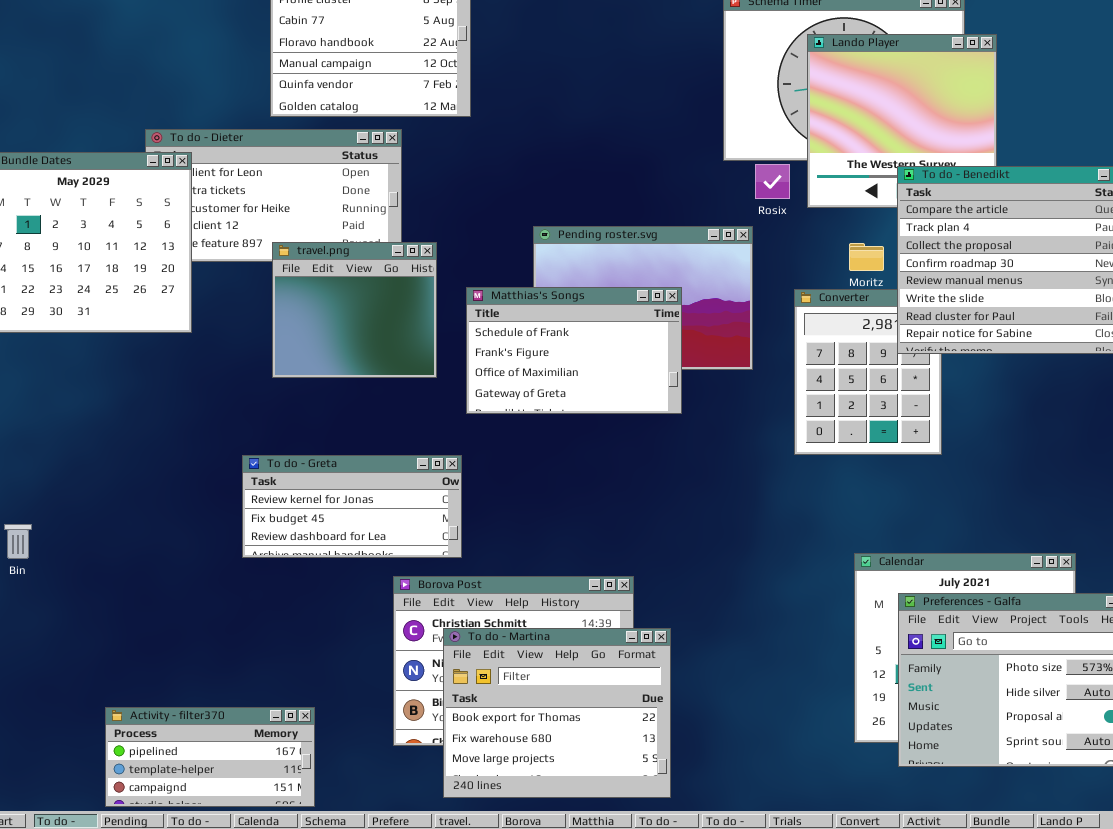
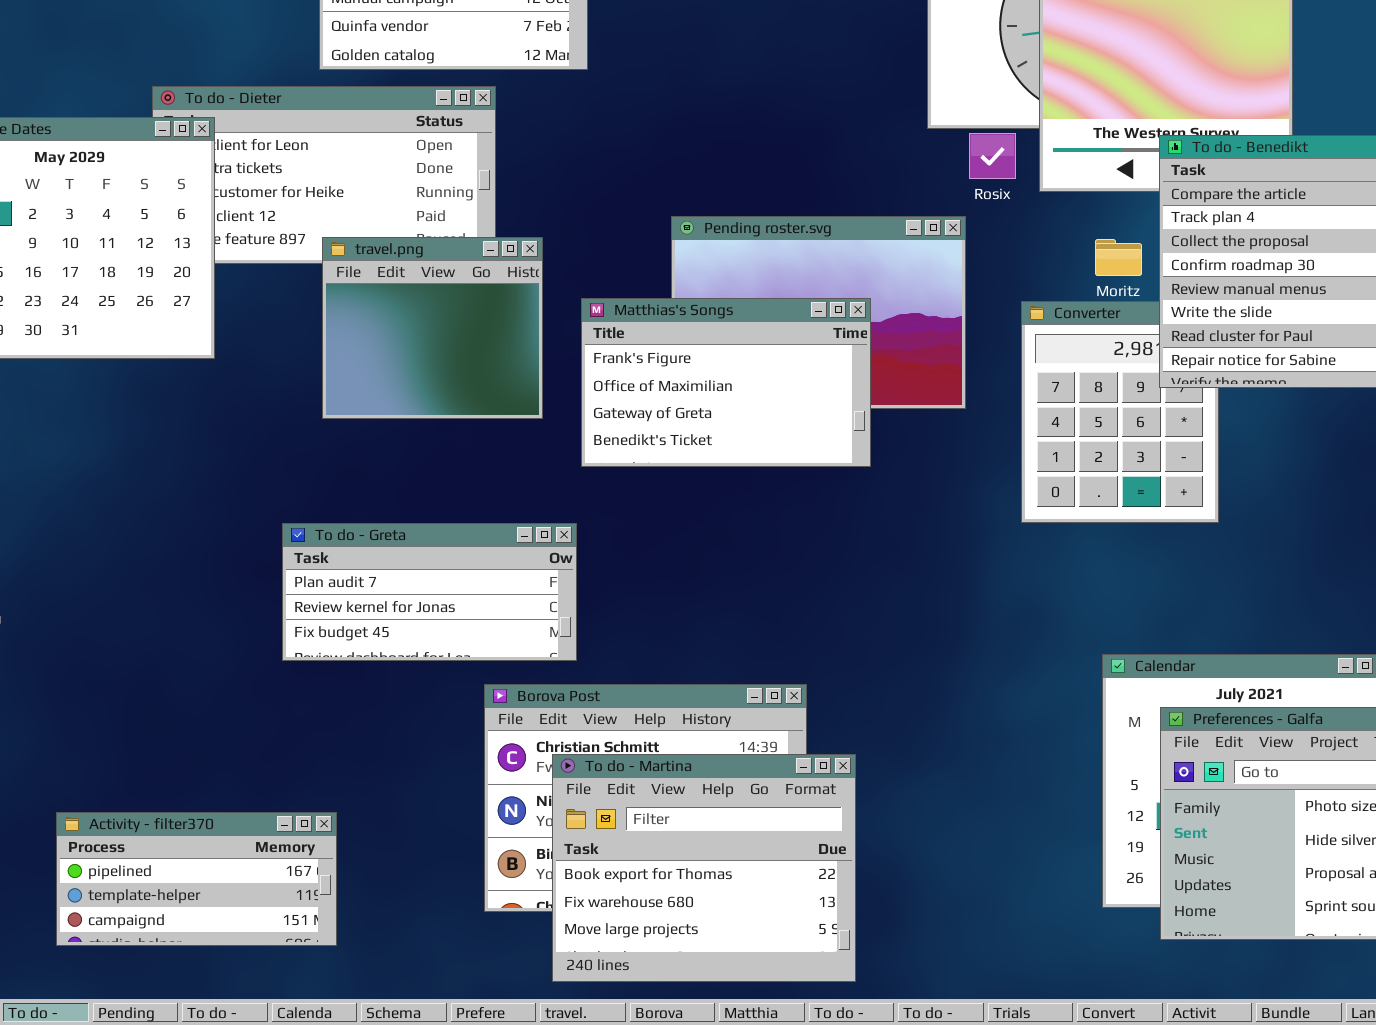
Matthias's Songs: [466,287,682,414] -> [581,298,871,467], scrolled down 1 row
To do - Greta: [242,455,462,558] -> [282,523,577,661], scrolled up 1 row
Activity - filter370: [105,707,315,807] -> [56,812,337,946], moved

